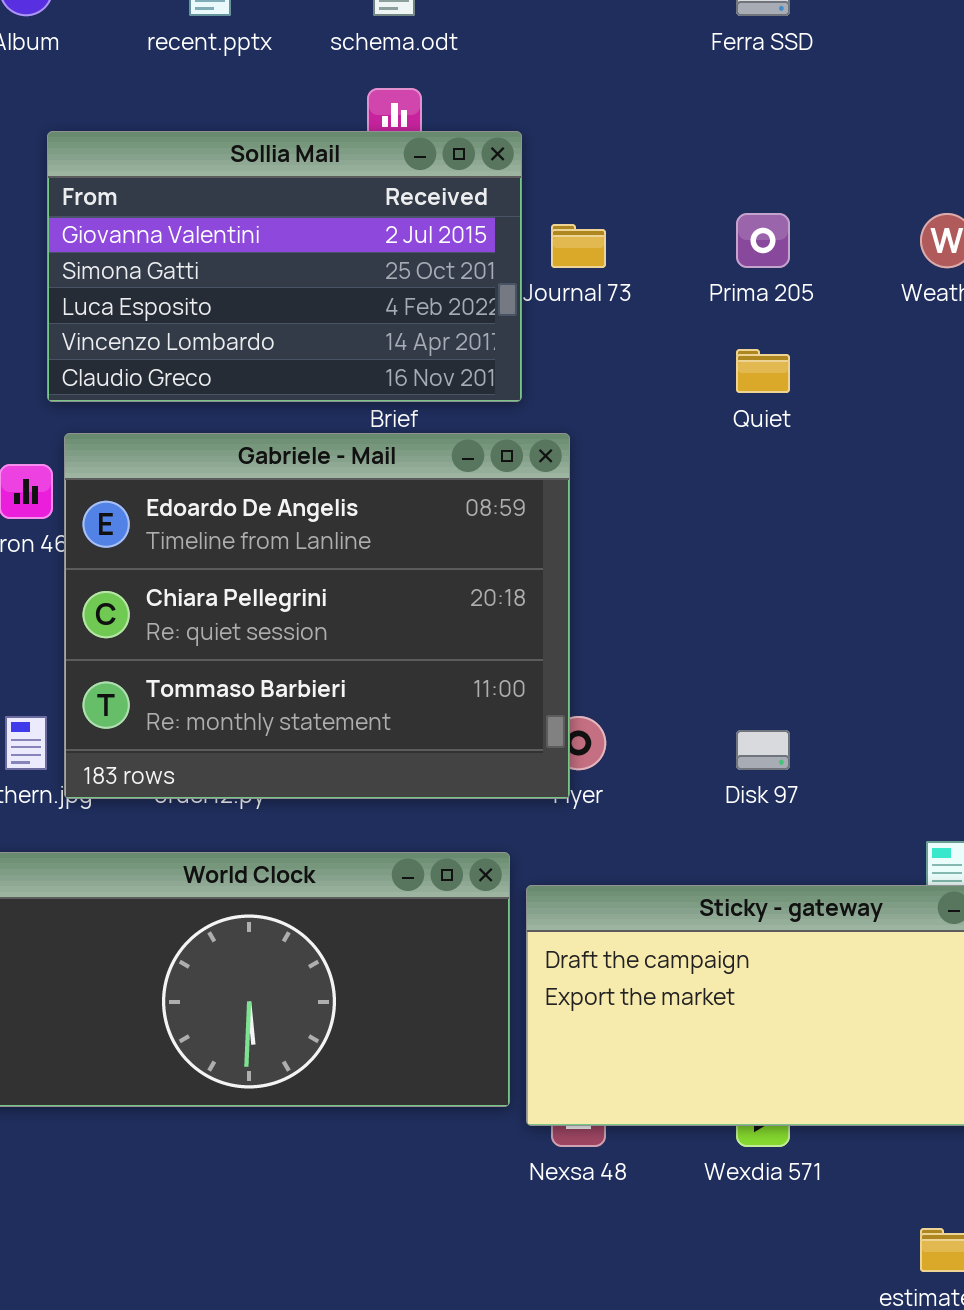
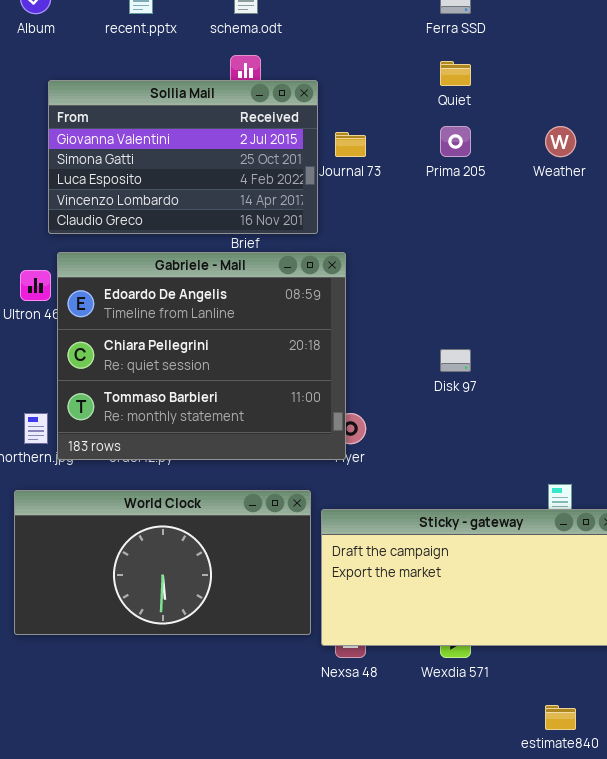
Quiet: [736,349,790,393] -> [440,61,471,86], moved
Disk 97: [736,730,790,770] -> [440,349,471,372], moved

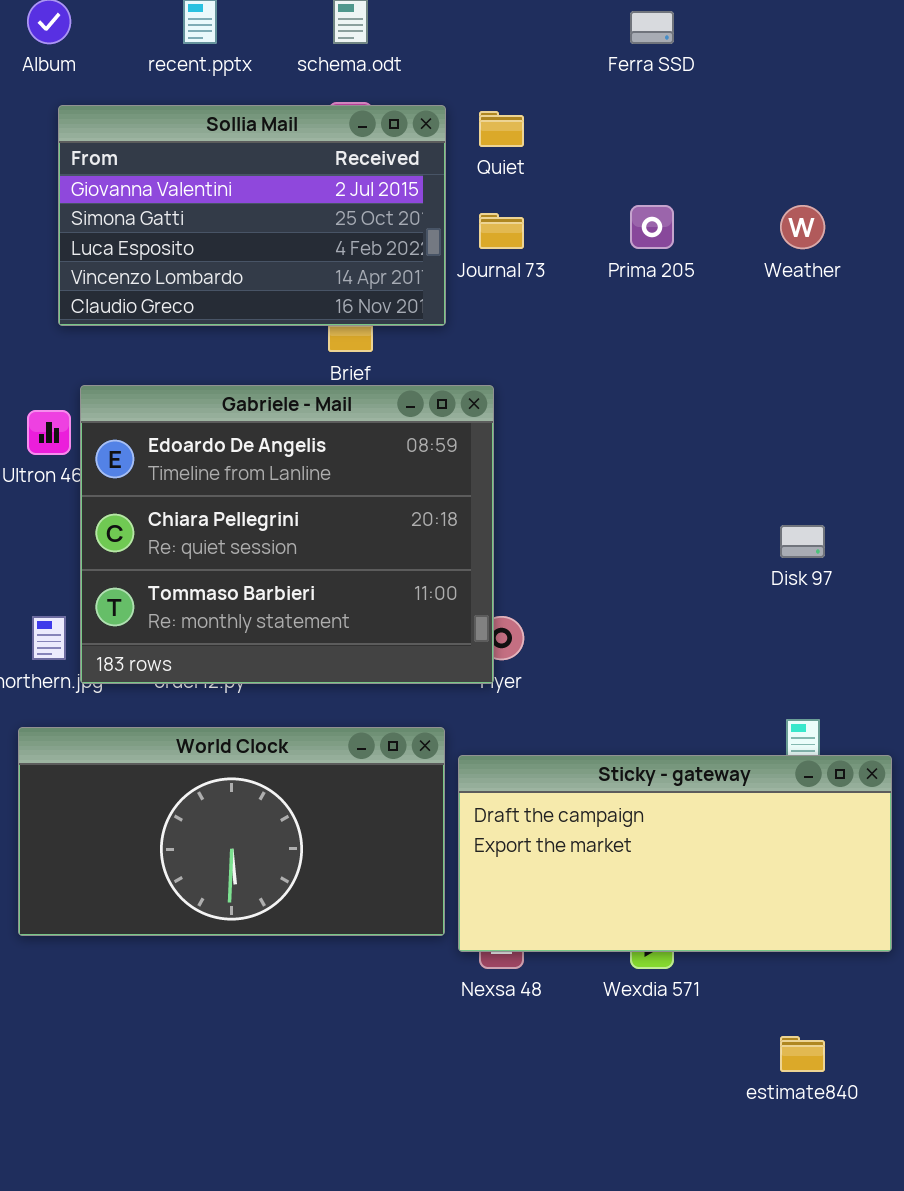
Quiet: [440,61,471,86] -> [479,111,524,147], moved
Sollia Mail: [48,80,318,234] -> [58,105,446,326], moved
Disk 97: [440,349,471,372] -> [780,525,825,558], moved

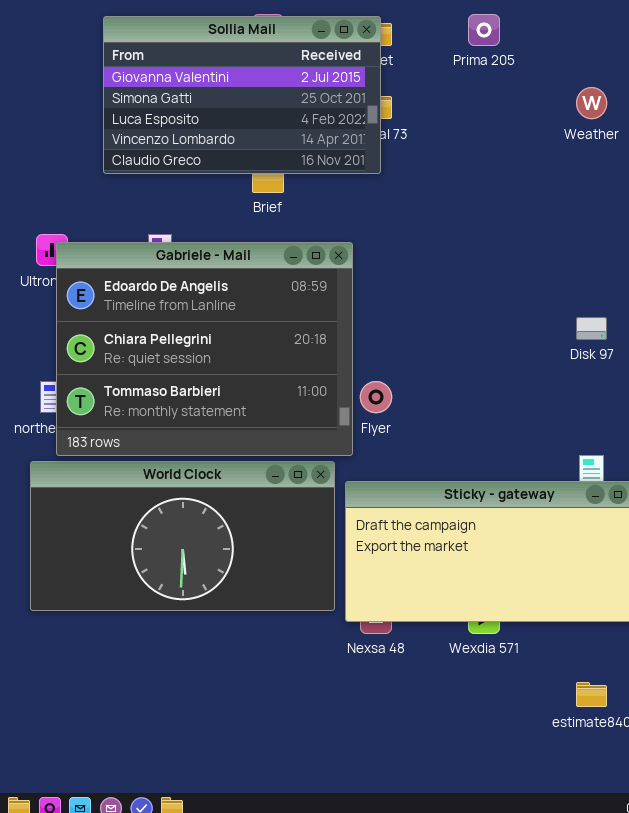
Sollia Mail: [58,105,446,326] -> [103,16,381,174], moved
Prima 205: [630,205,674,249] -> [468,14,500,46], moved
Gabriele - Mail: [80,385,494,684] -> [56,242,353,456], moved

